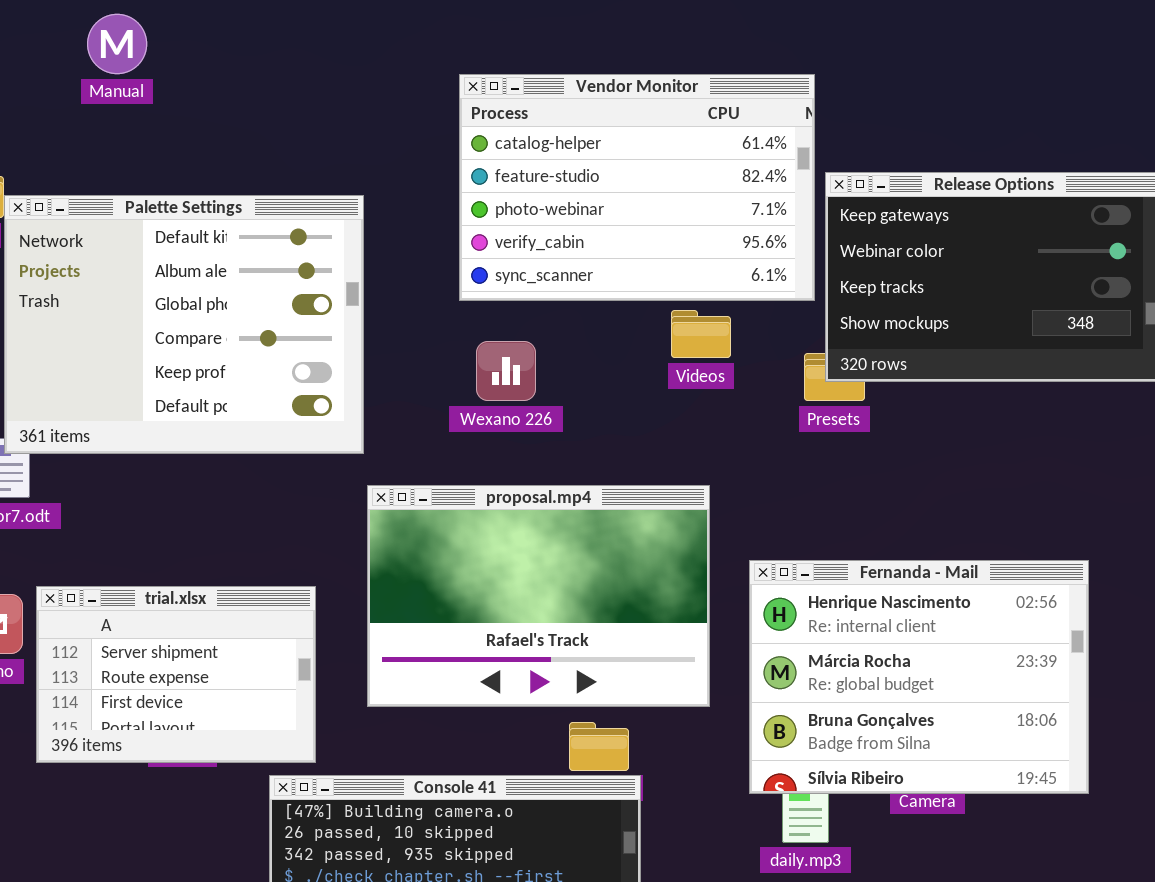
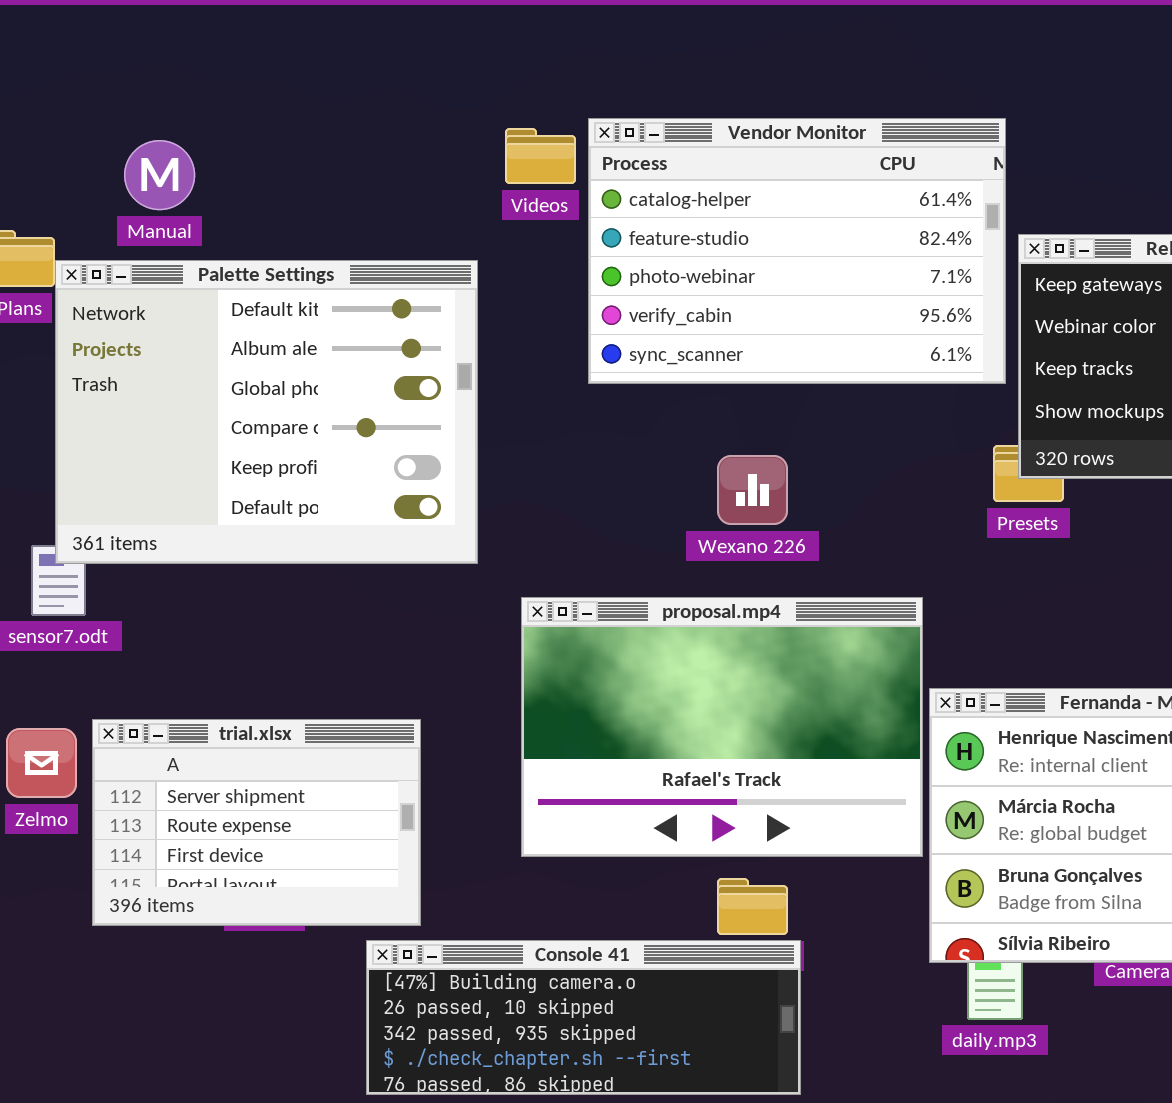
Manual: [87,14,147,74] -> [124,140,195,210], moved
Videos: [671,310,731,358] -> [505,128,576,184], moved
Wexano 226: [476,341,536,401] -> [717,455,788,525], moved
proposal.mp4: [367,485,710,707] -> [521,597,923,857], moved

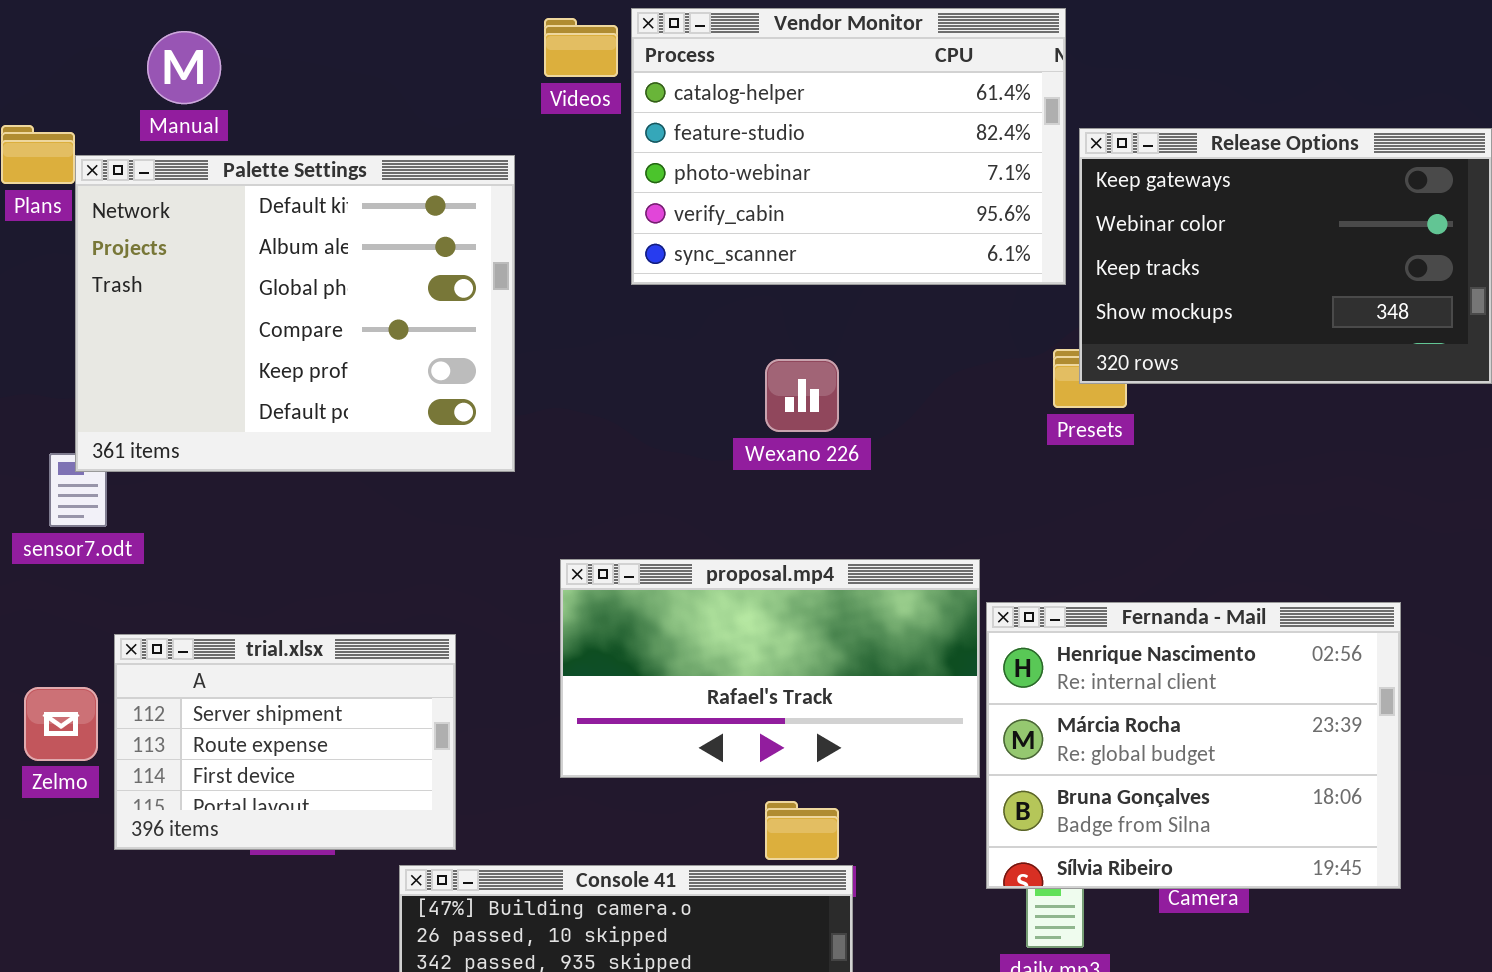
proposal.mp4: [521,597,923,857] -> [560,559,980,778], resized
Zelmo: [6,728,77,798] -> [24,687,98,761], moved

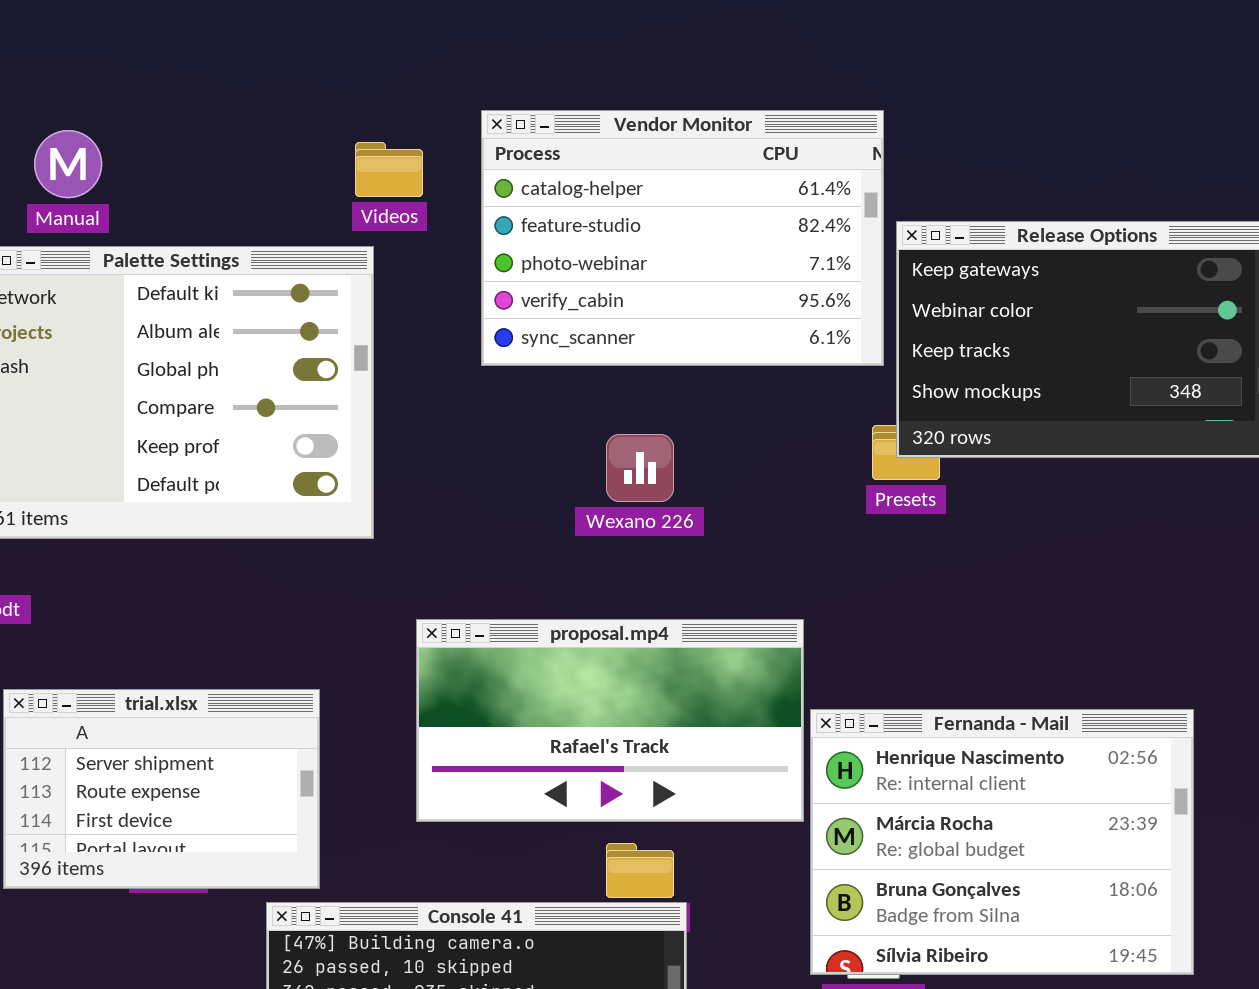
Videos: [544,18,618,77] -> [355,142,423,197], moved
Fernanda - Mail: [986,602,1401,889] -> [810,709,1194,975], moved

